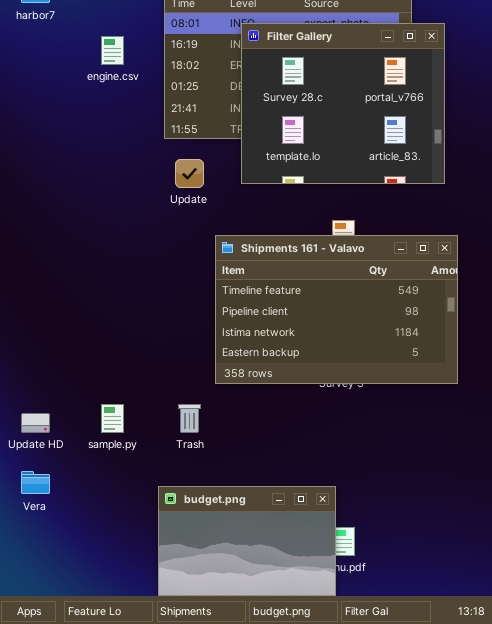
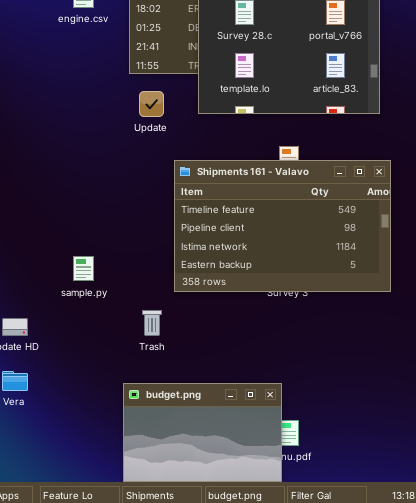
sample.py: [101,404,124,433] -> [73,256,94,281], moved

